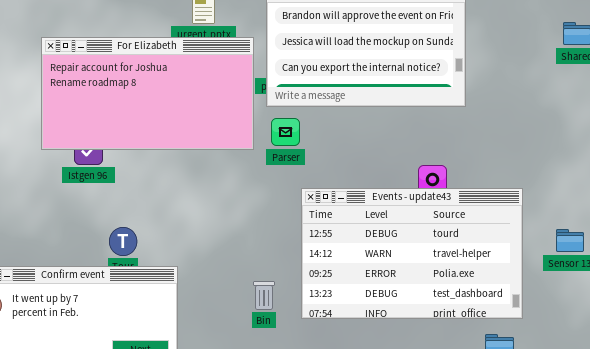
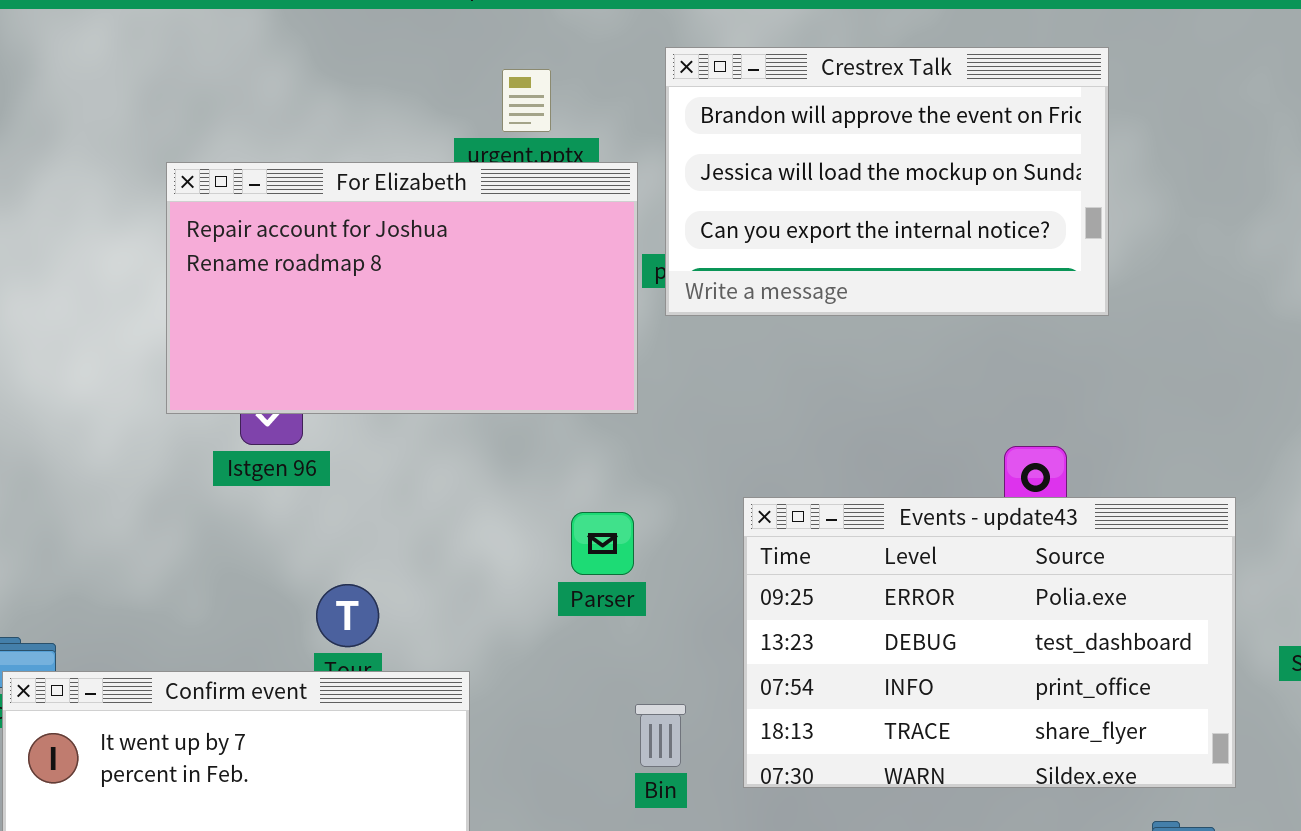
Parser: [271,118,300,146] -> [571,512,634,575], moved
Events - update43: [301,188,523,319] -> [743,497,1236,788], scrolled down 2 rows

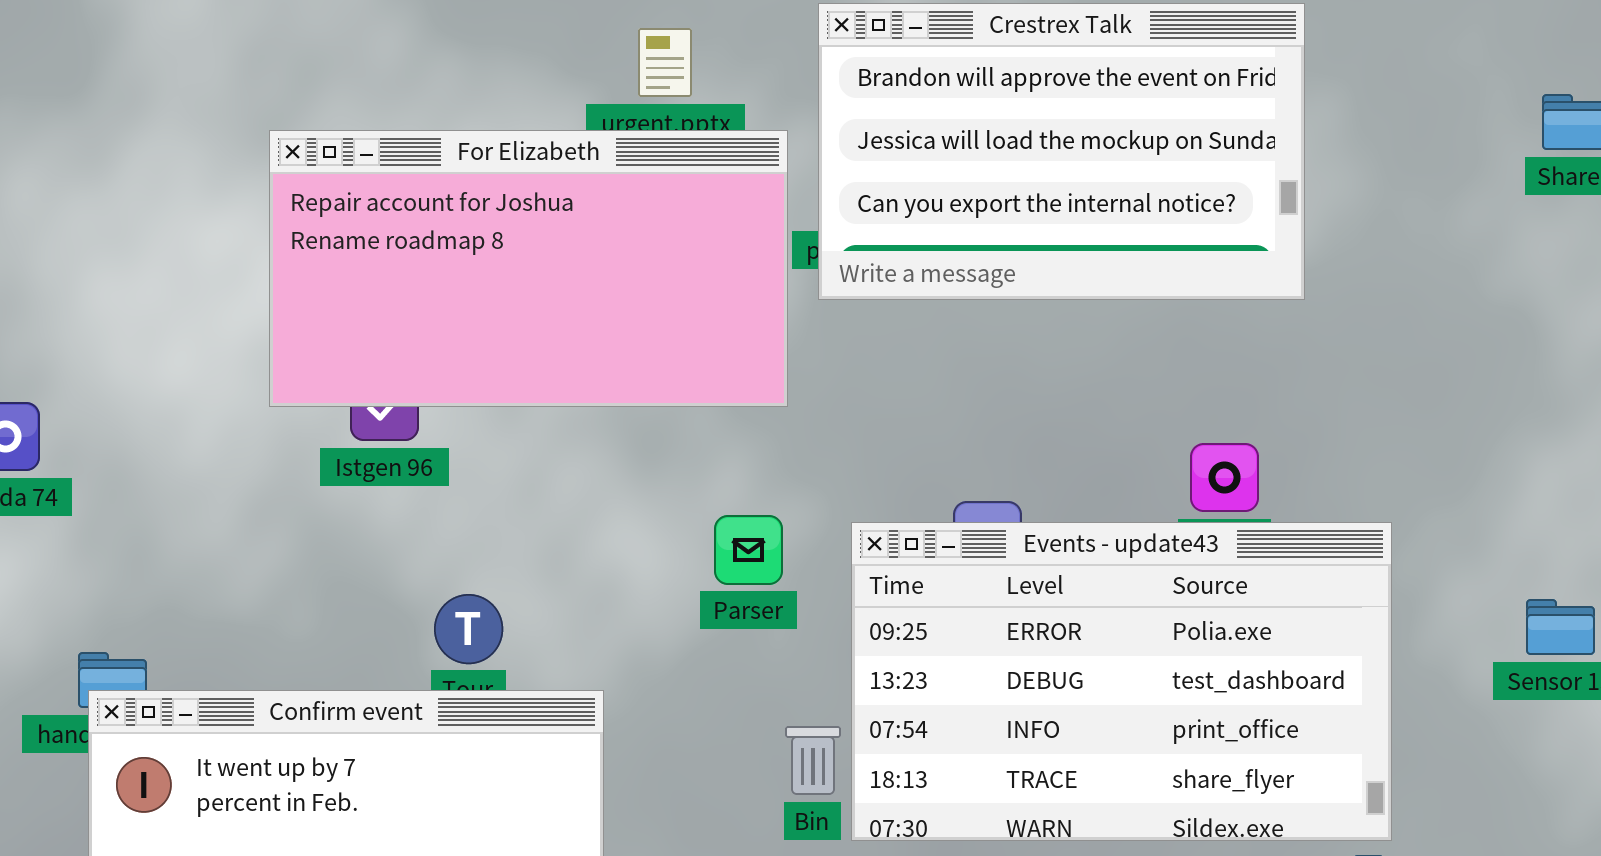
Events - update43: [743,497,1236,788] -> [851,522,1392,841], moved

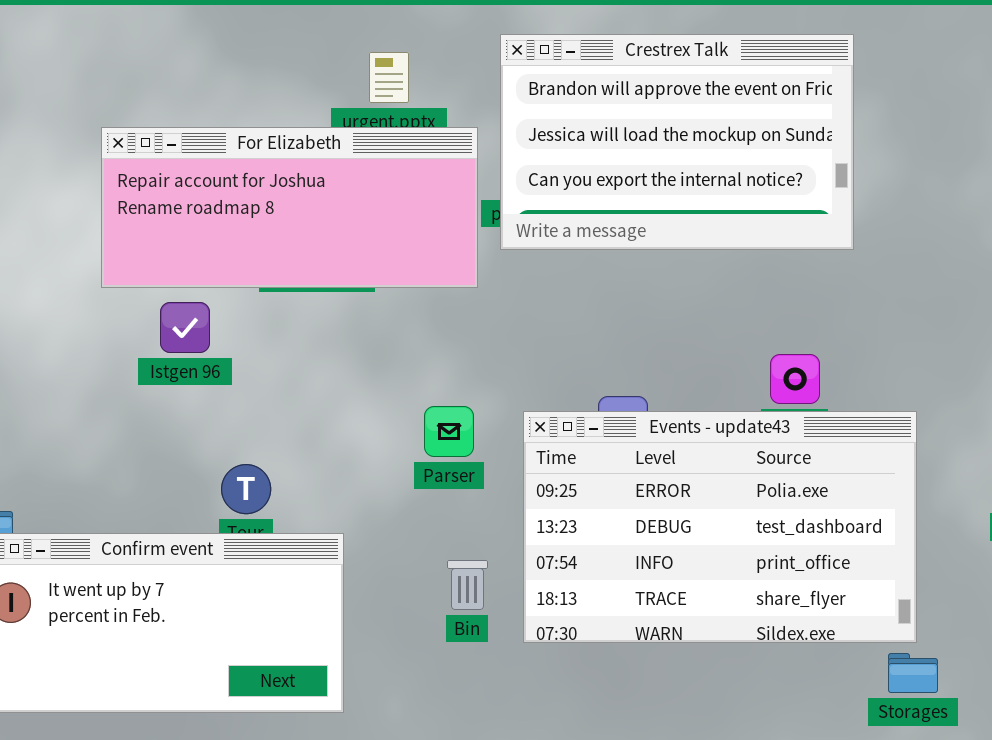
For Elizabeth: [269,130,788,407] -> [101,127,478,288], resized
Bin: [785,726,841,795] -> [447,560,488,610], moved

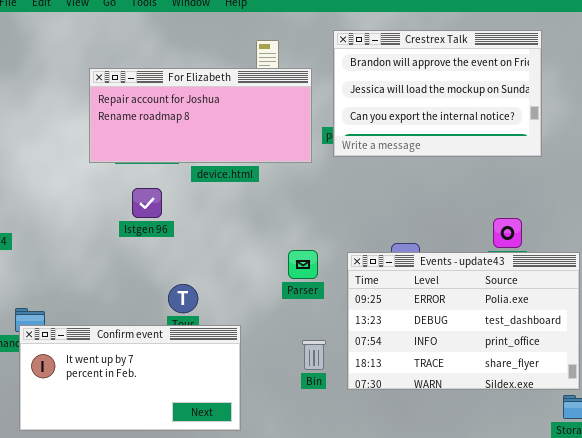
For Elizabeth: [101,127,478,288] -> [89,68,312,163], moved

